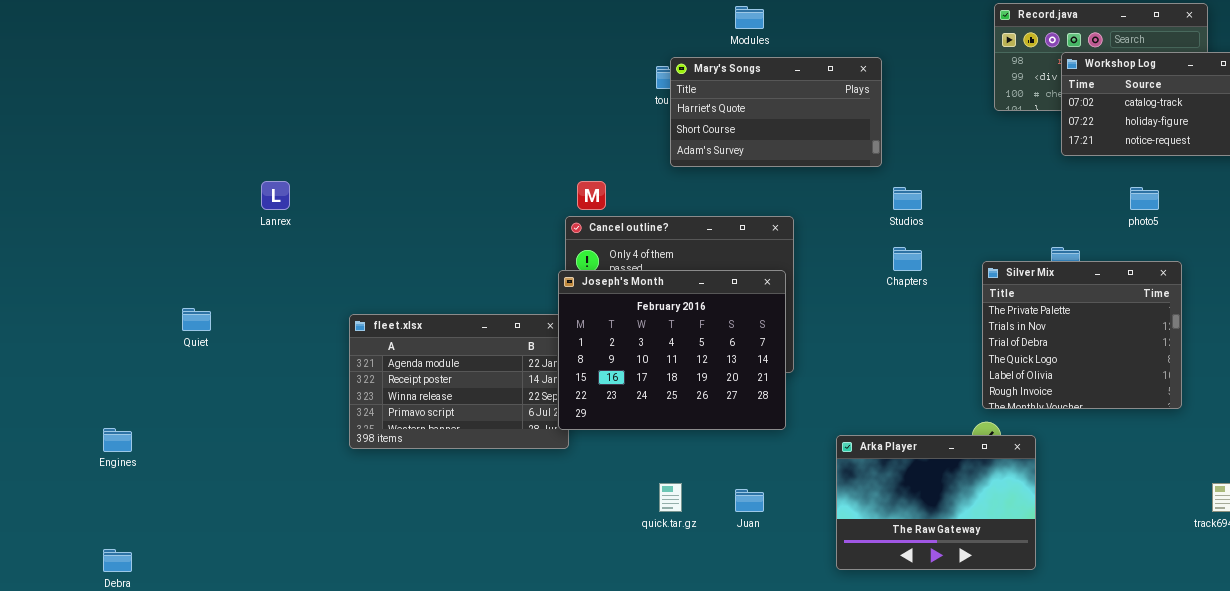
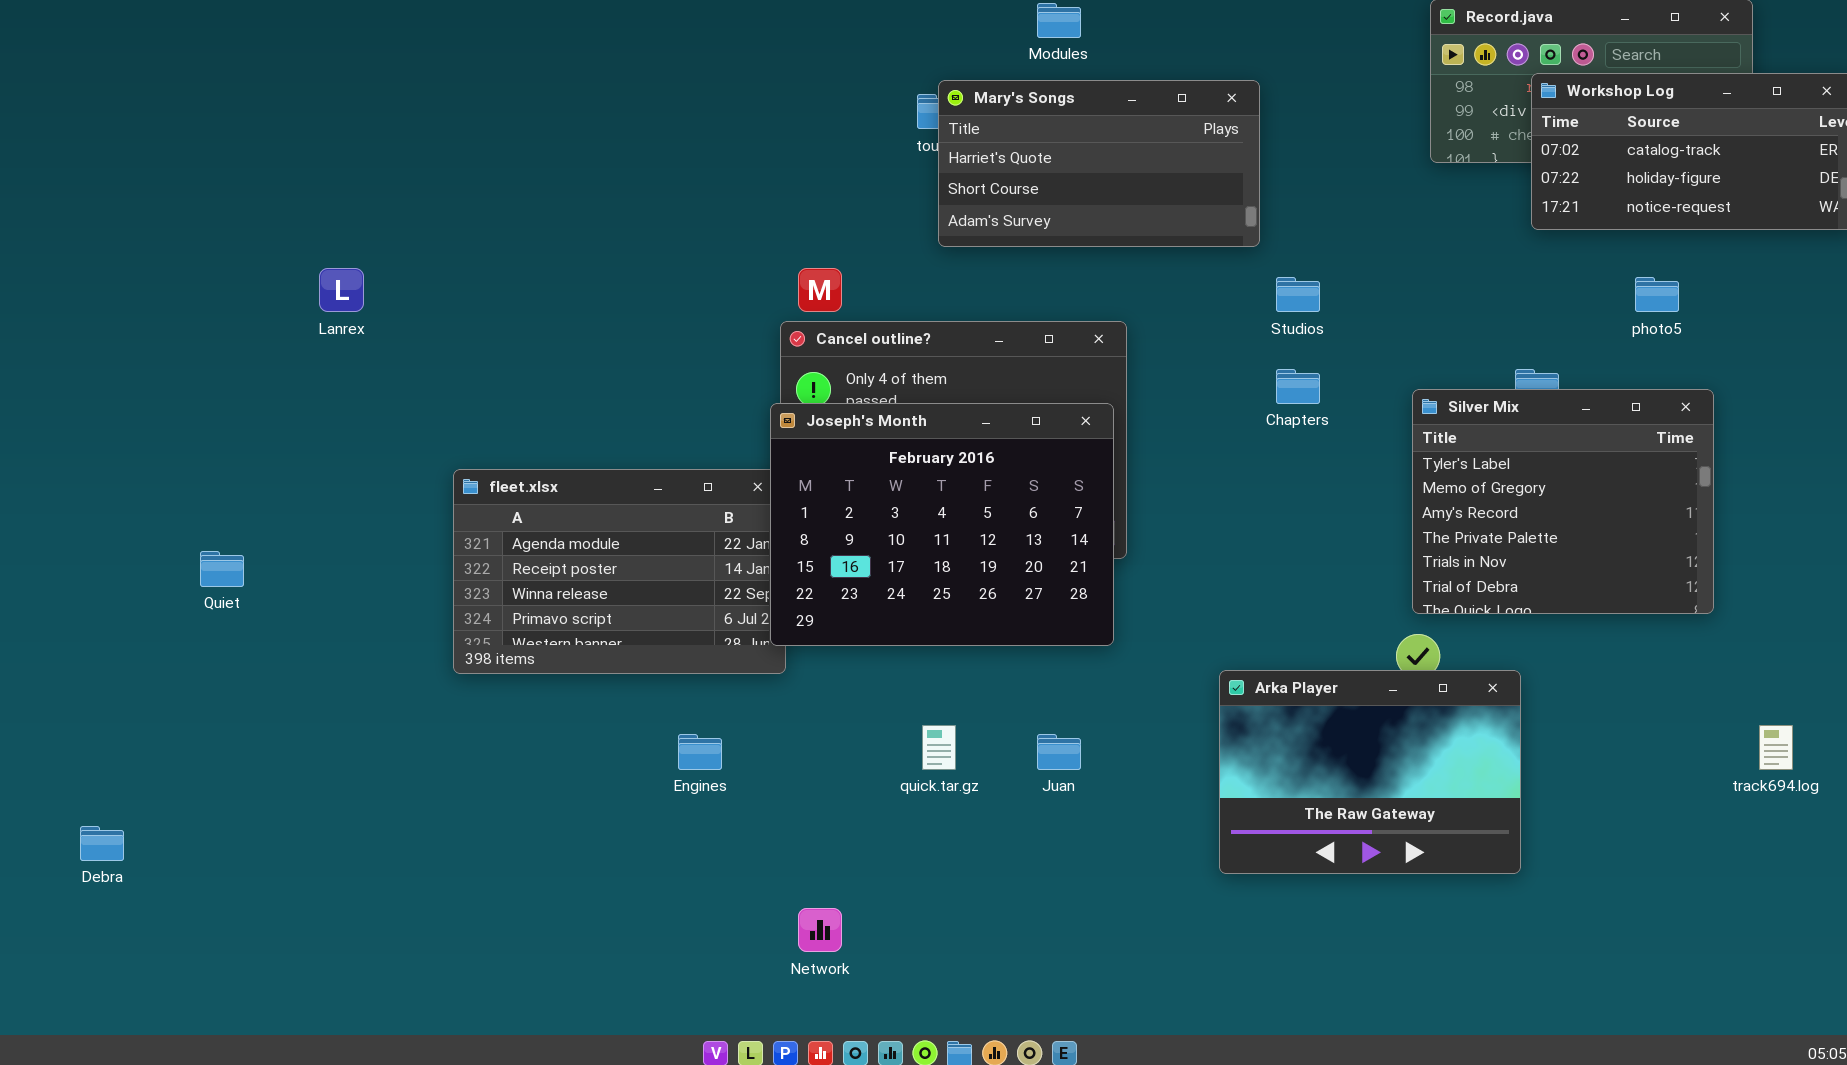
Silver Mix: [982,261,1182,409] -> [1412,389,1714,614], scrolled up 3 rows
Quiet: [182,308,211,331] -> [200,551,244,587], moved
Engines: [103,428,132,452] -> [678,734,722,770], moved
Arka Player: [836,435,1036,570] -> [1219,670,1521,874], moved

